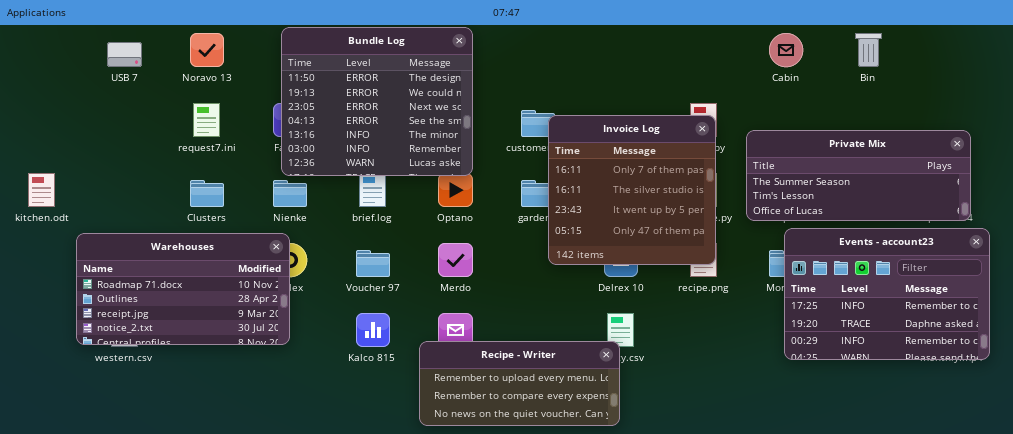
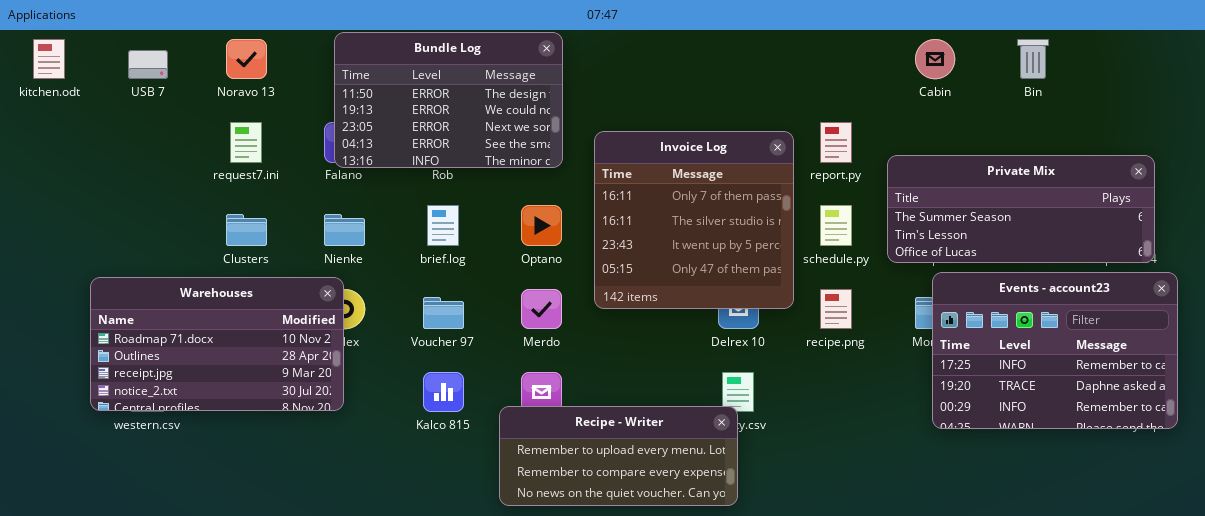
Bundle Log: [281,27,473,176] -> [334,32,563,168], resized
Invoice Log: [548,115,716,265] -> [594,131,794,309], moved
kitchen.odt: [28,173,55,207] -> [33,39,65,79], moved

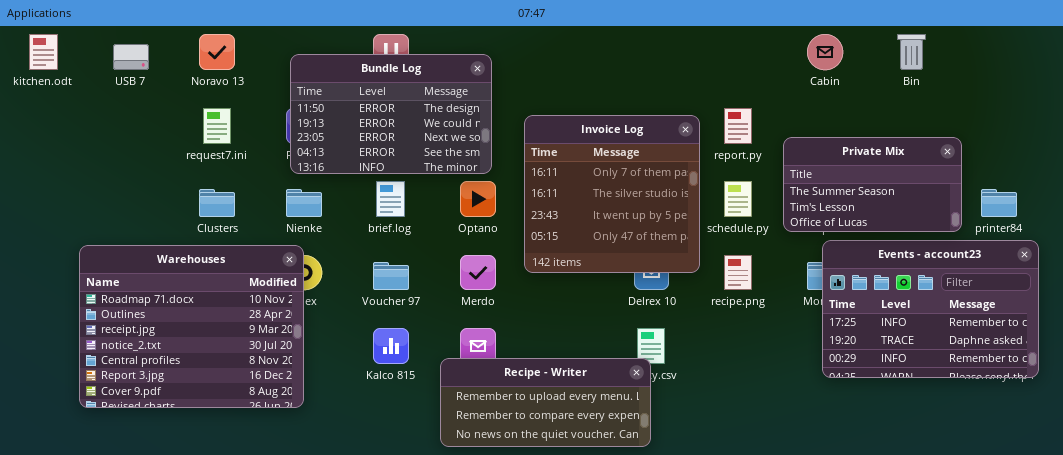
Bundle Log: [334,32,563,168] -> [290,54,492,174], moved
Private Mix: [887,155,1155,263] -> [783,137,962,232], resized
Warehouses: [90,277,344,411] -> [79,245,304,408], resized

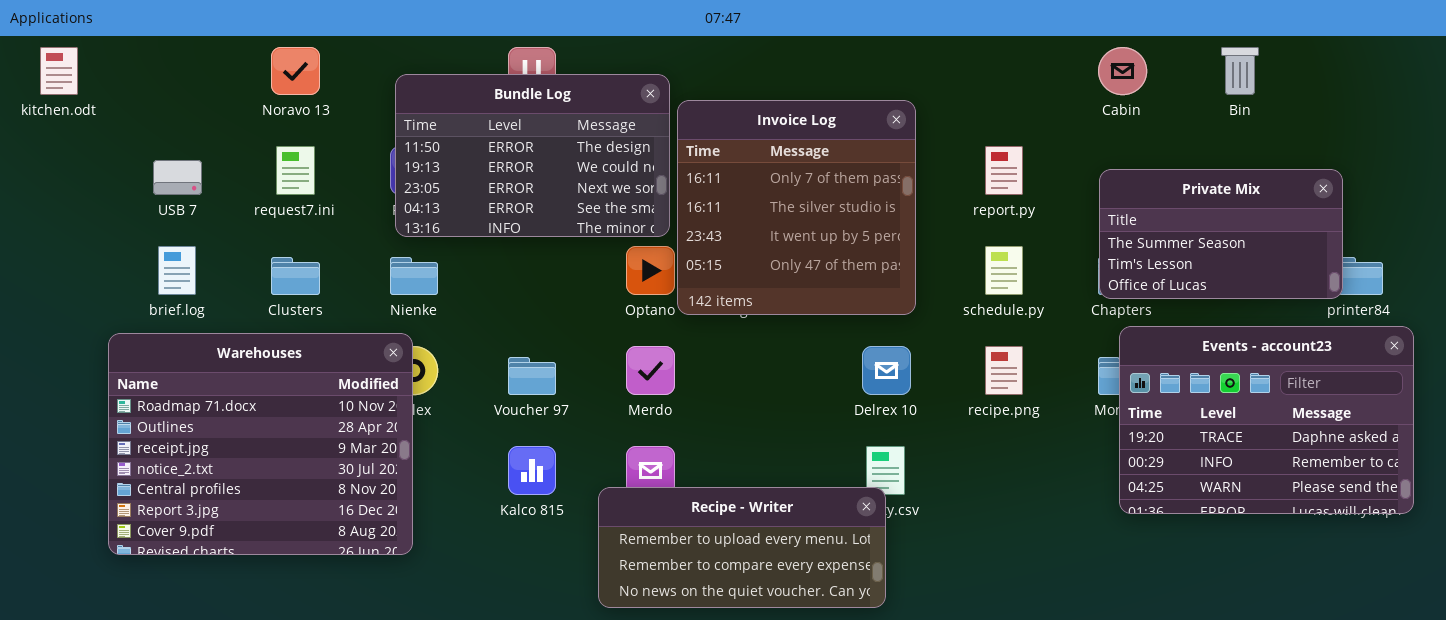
USB 7: [113,44,149,70] -> [153,160,202,195], moved
Invoice Log: [524,115,700,273] -> [677,100,916,315], moved
Private Mix: [783,137,962,232] -> [1099,169,1343,299], moved
brief.log: [376,181,405,217] -> [158,246,196,295], moved
Events - account23: [822,240,1039,378] -> [1119,326,1414,514], scrolled down 1 row

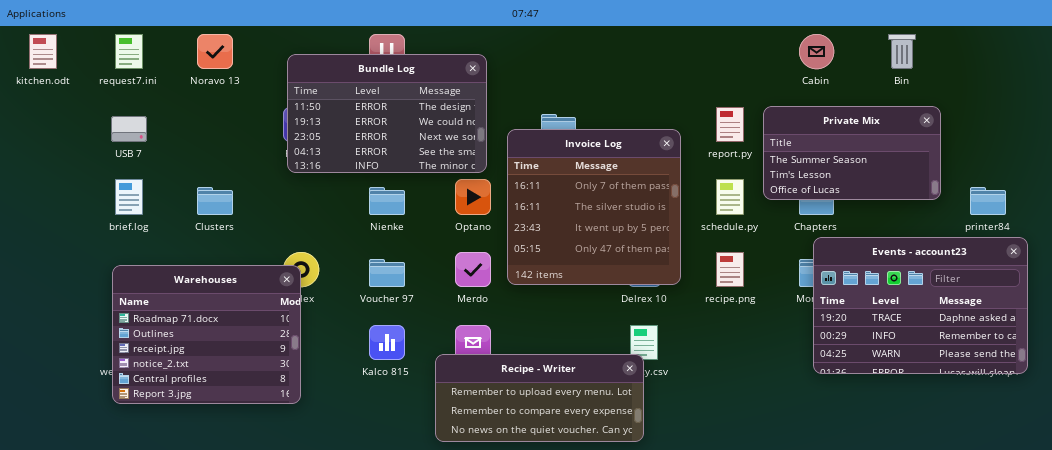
Invoice Log: [677,100,916,315] -> [507,129,681,285], moved
request7.ini: [276,146,315,195] -> [115,34,143,69], moved
Private Mix: [1099,169,1343,299] -> [763,106,941,200], moved
Nienke: [390,257,438,295] -> [369,187,405,215], moved
Warehouses: [108,333,413,555] -> [112,265,301,404], resized

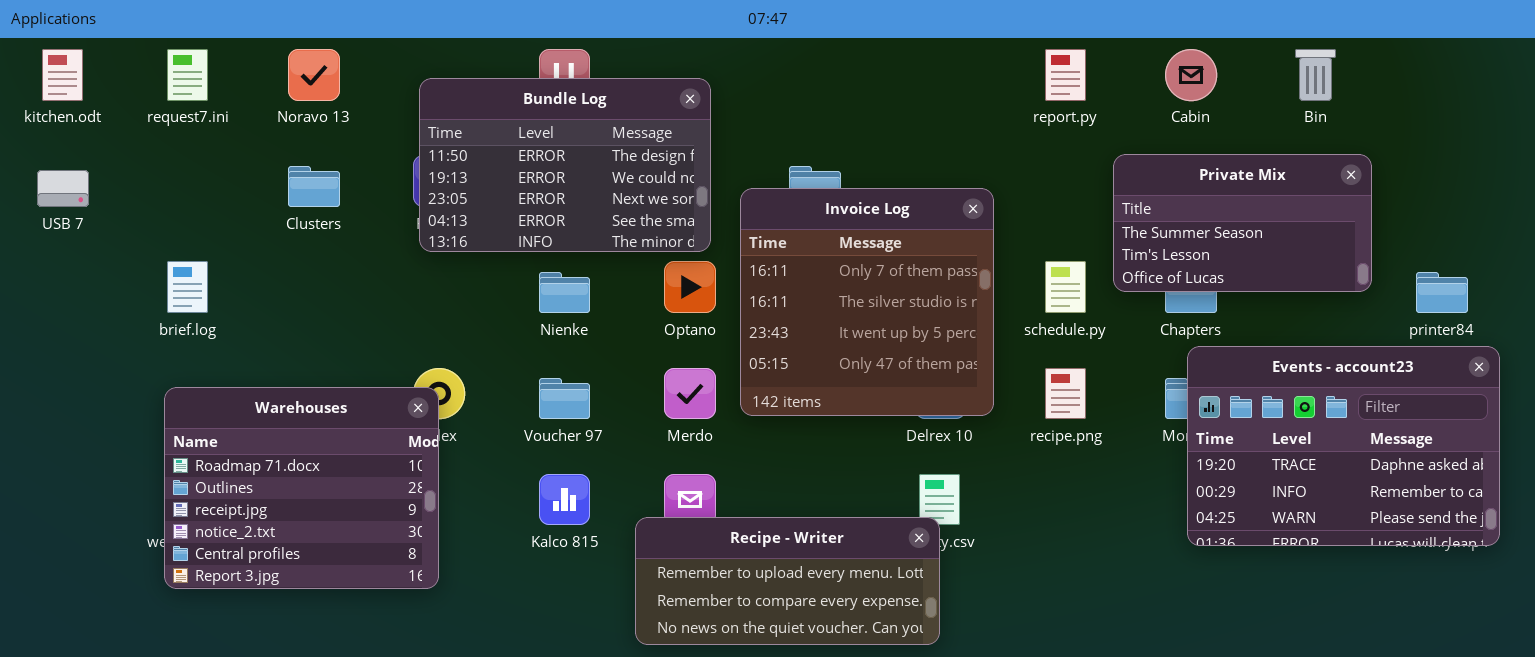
report.py: [716,107,744,142] -> [1045,49,1086,101], moved
USB 7: [111,116,147,142] -> [37,170,89,207], moved
Clusters: [197,187,233,215] -> [288,166,340,207], moved

